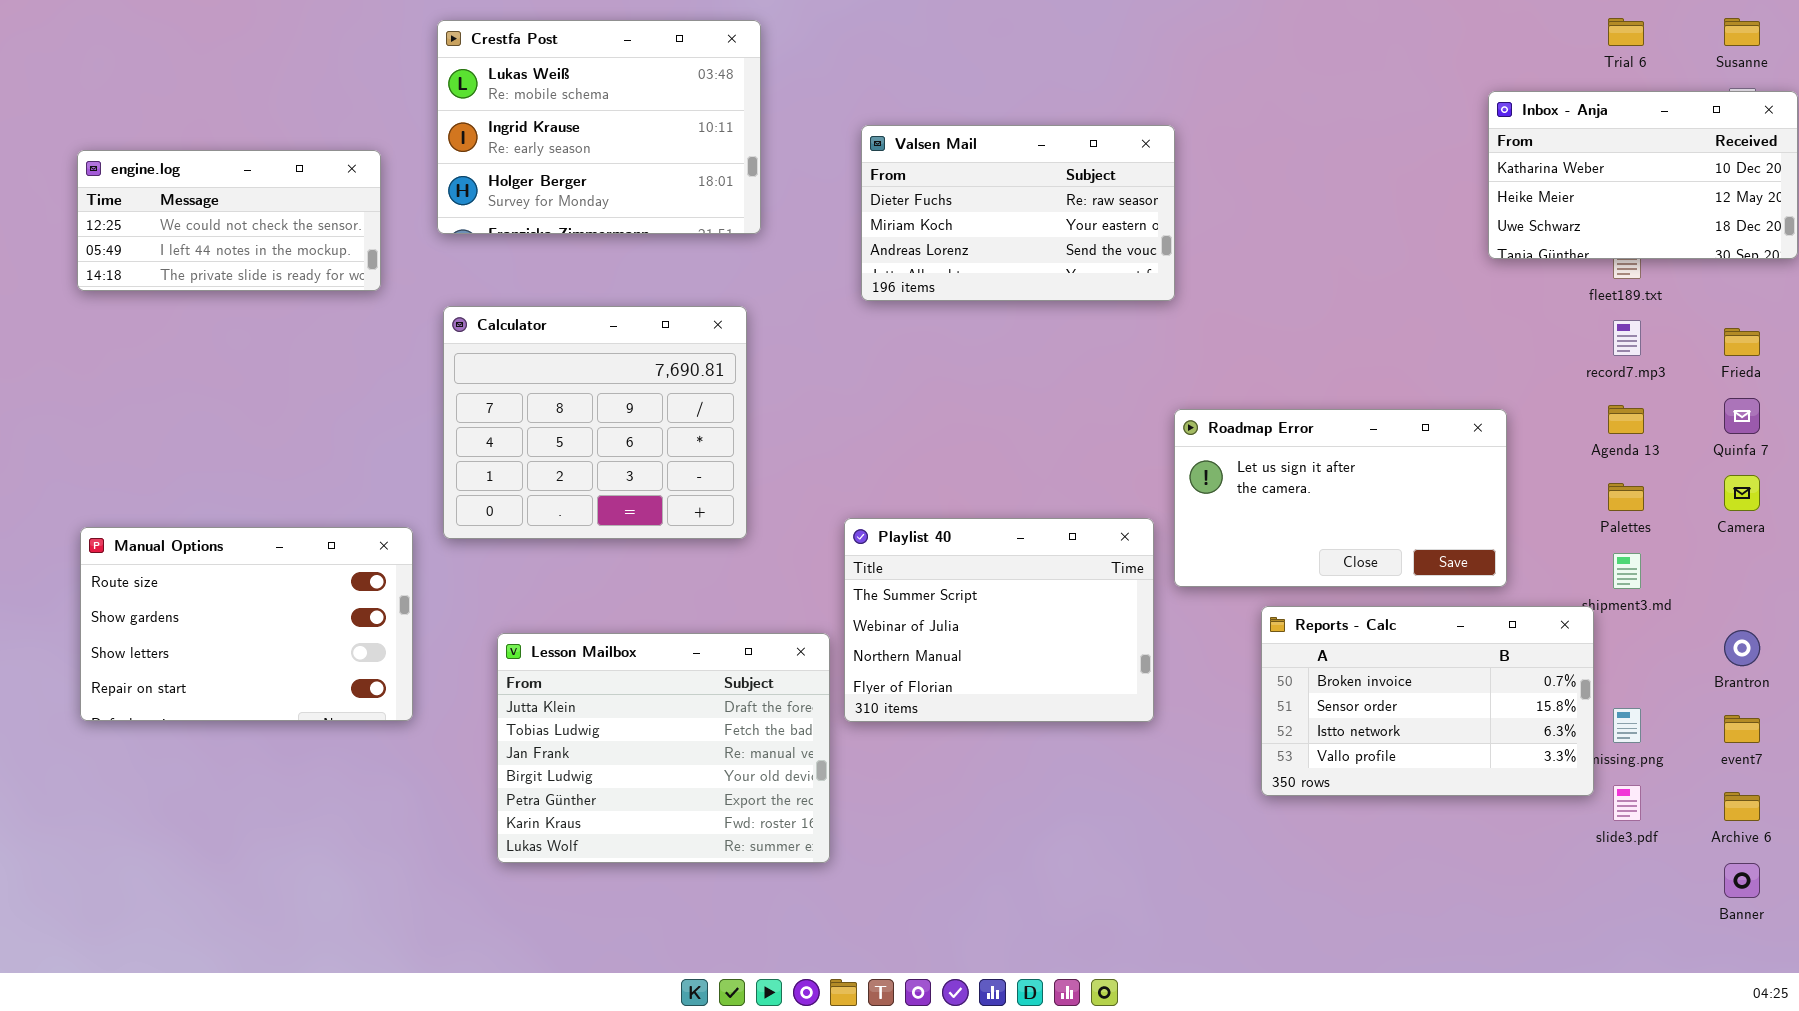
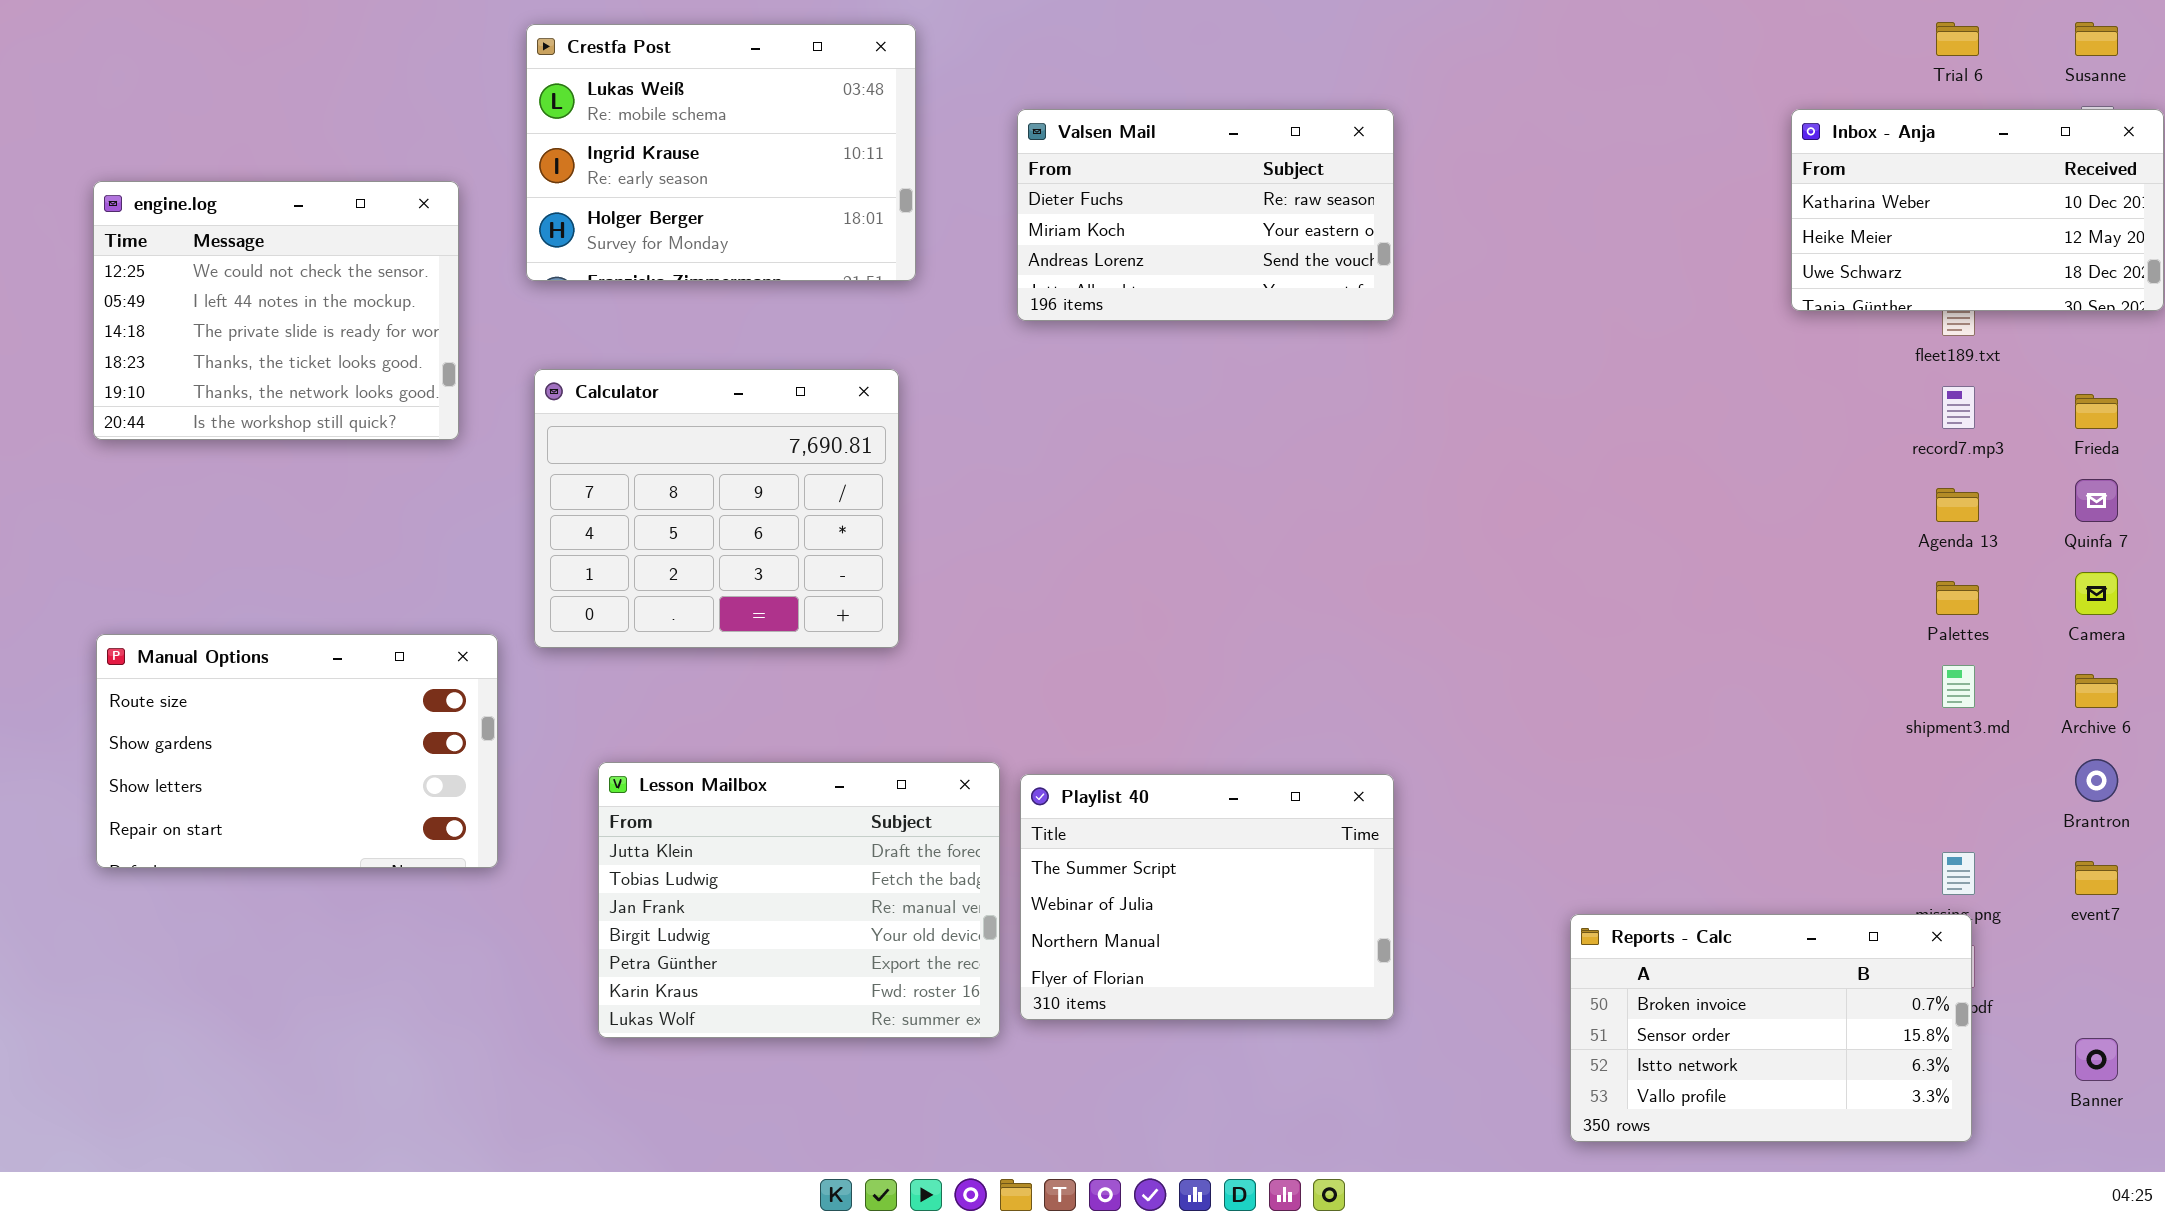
Valsen Mail: [861,125,1175,301] -> [1017,109,1394,321], moved
engine.log: [77,150,381,291] -> [93,181,459,440], resized
Roadmap Error: [1174,409,1507,587] -> none, closed
Playlist 40: [844,518,1154,722] -> [1020,774,1394,1020], moved
Reports - Calc: [1261,606,1594,796] -> [1570,914,1972,1142], moved
Archive 6: [1724,792,1760,821] -> [2075,674,2118,708], moved

